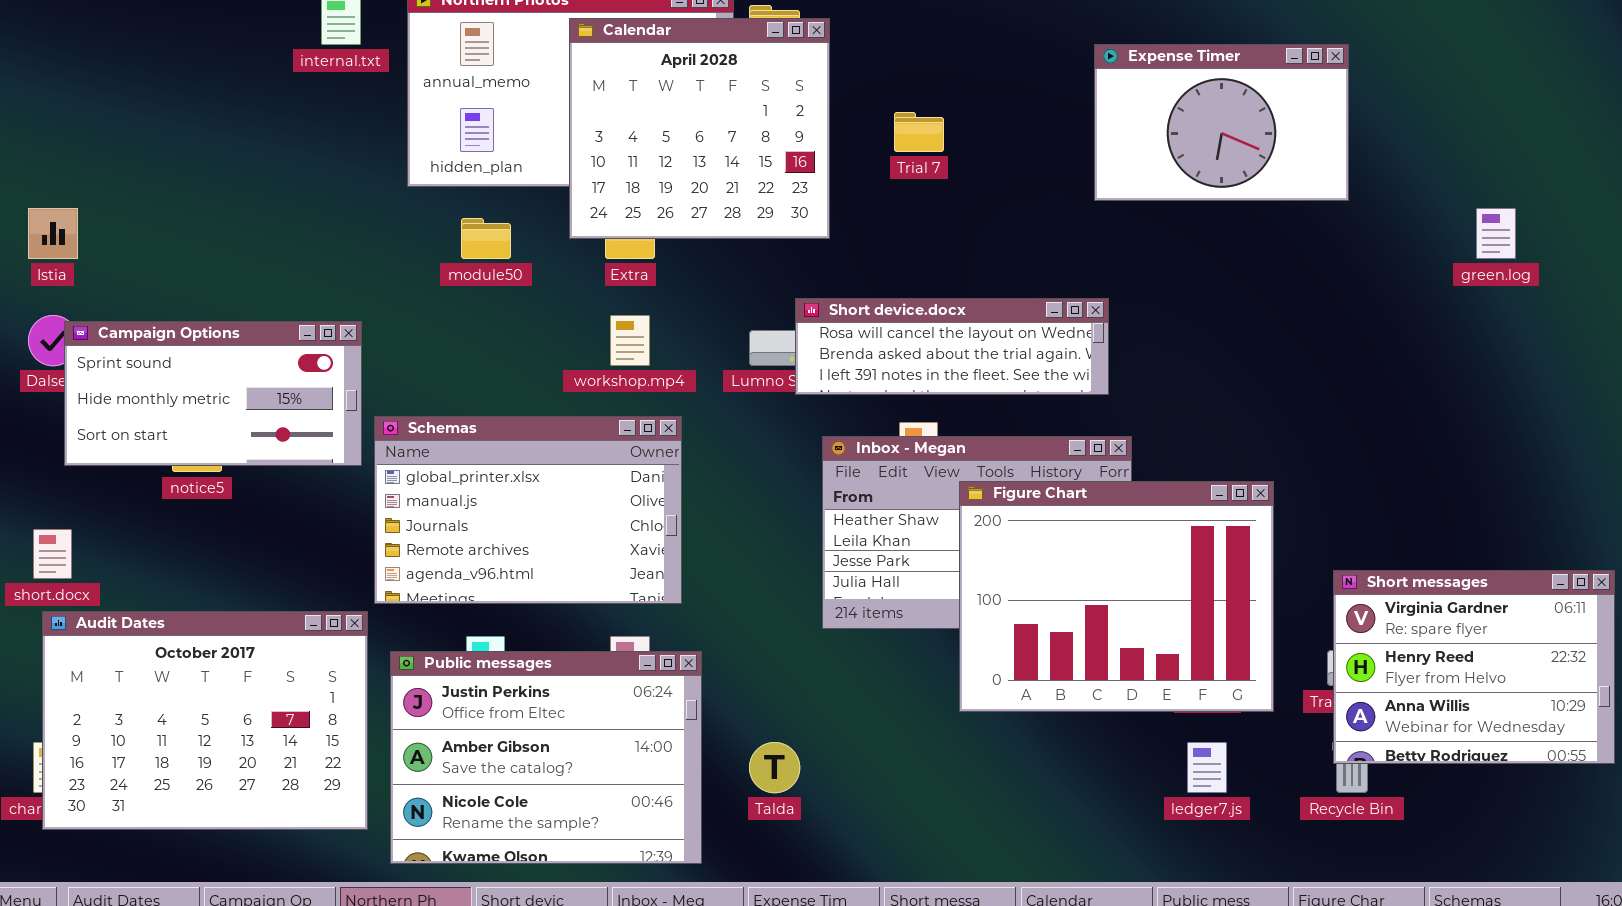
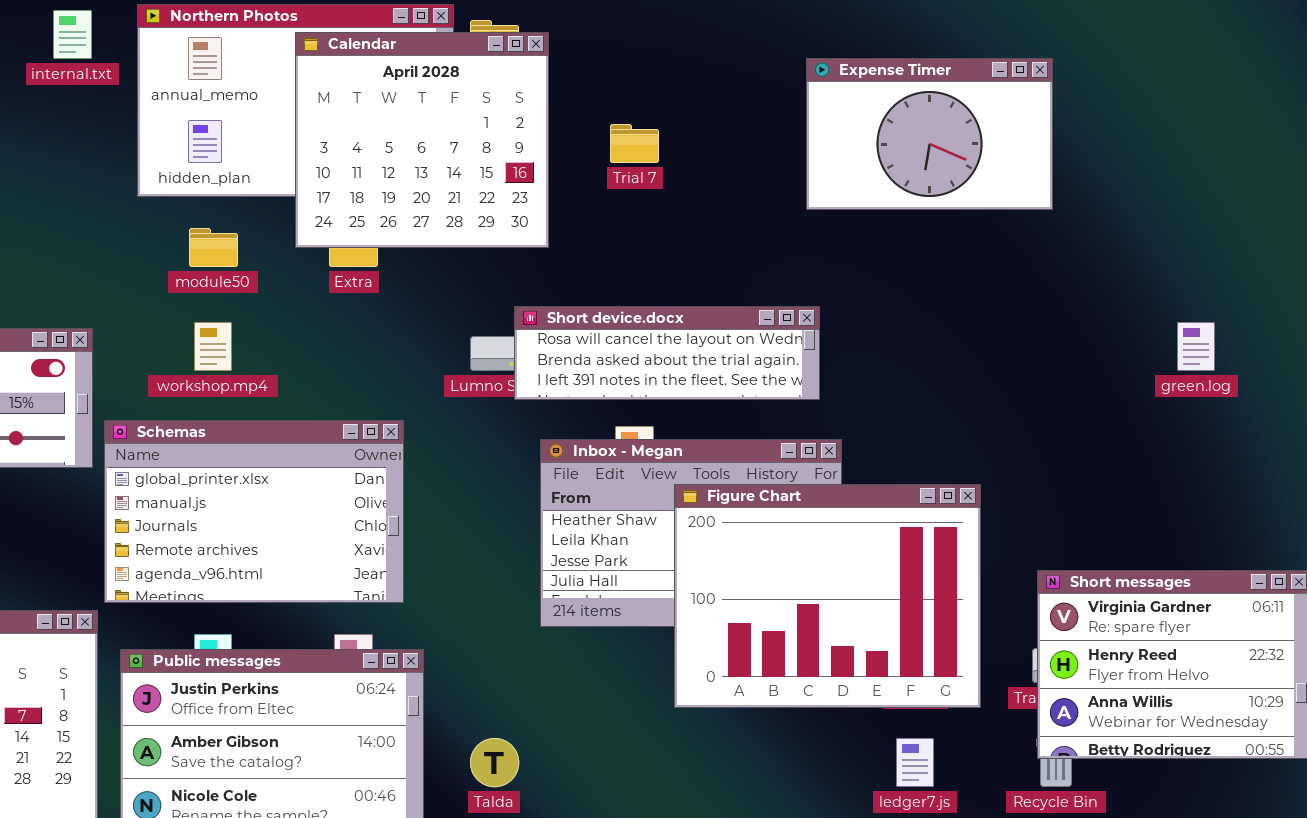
green.log: [1476,208,1516,259] -> [1177,322,1215,371], moved
workshop.mp4: [610,315,650,366] -> [194,322,232,371], moved

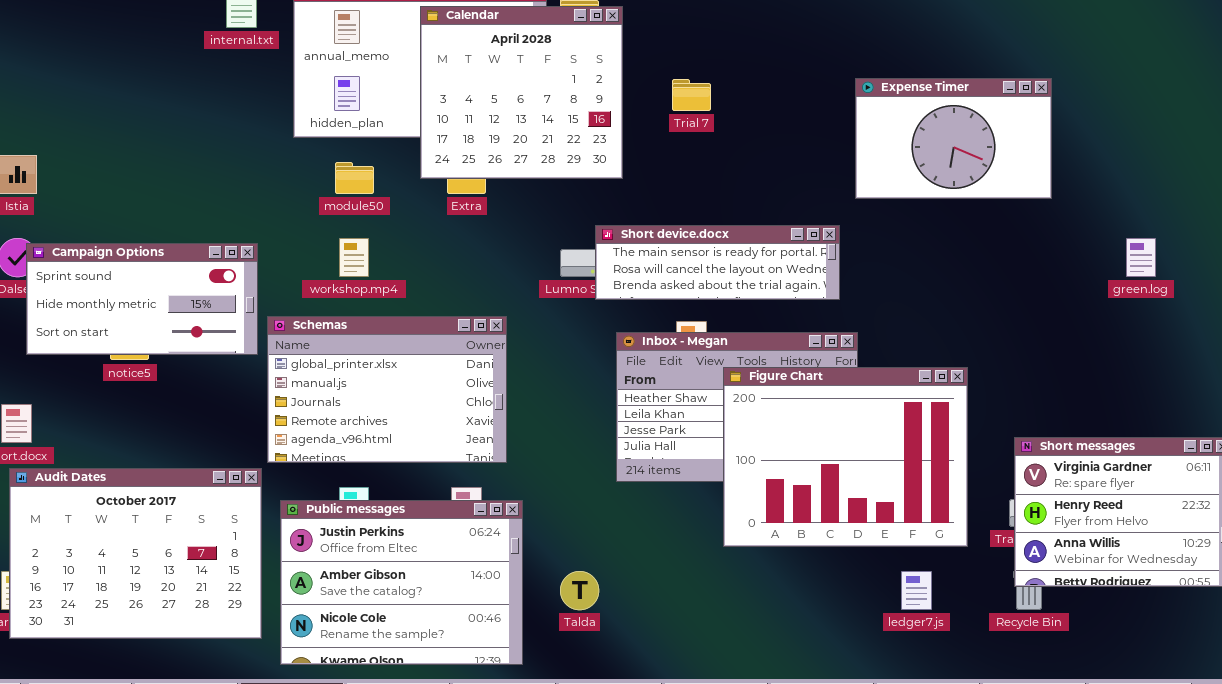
Expense Timer: [806,58,1053,210] -> [855,78,1052,199], moved
Short device.docx: [514,306,820,400] -> [595,225,840,300], scrolled up 1 row

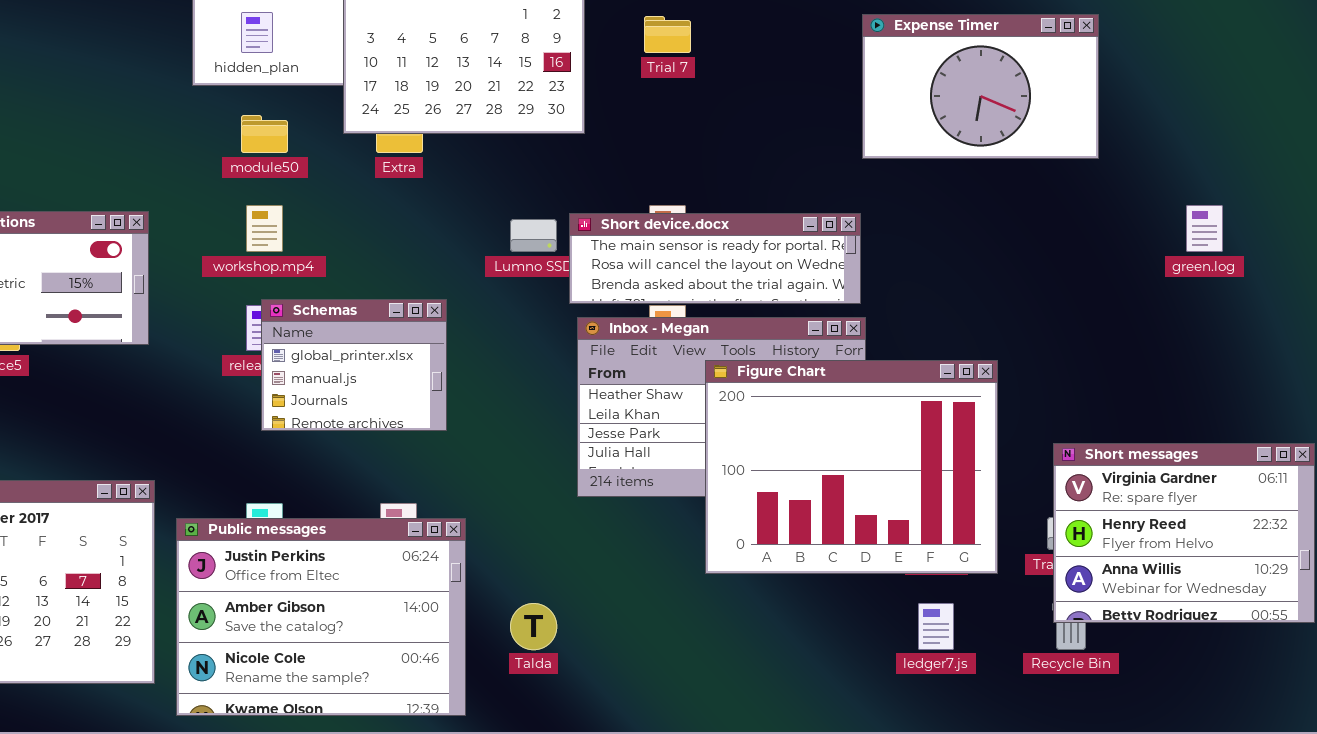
Short device.docx: [595,225,840,300] -> [569,213,861,304], moved
Schemas: [267,316,507,463] -> [261,299,447,431], resized

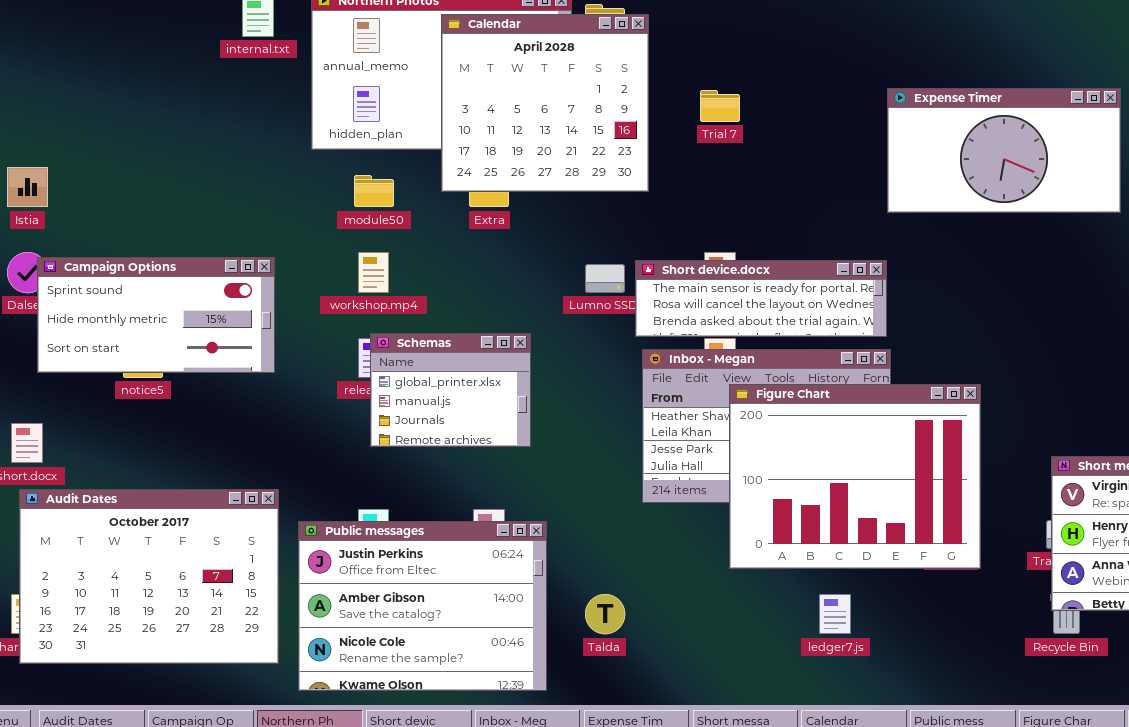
Expense Timer: [862,14,1099,159] -> [887,88,1121,213], resized
Figure Chart: [705,360,998,574] -> [729,384,981,569], moved
ledger7.js: [918,603,954,650] -> [819,594,851,634], moved

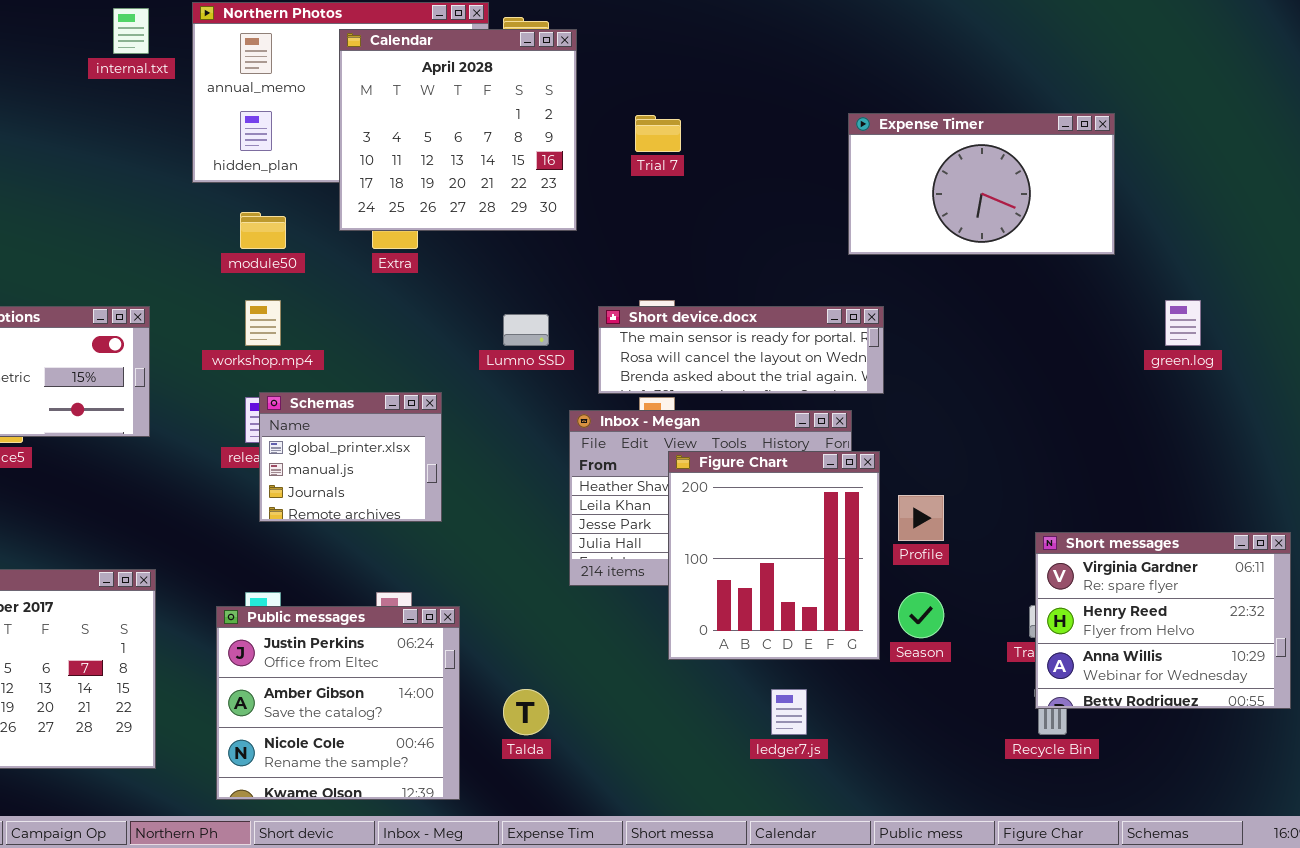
Short device.docx: [635,260,887,337] -> [598,306,884,394], moved
Figure Chart: [729,384,981,569] -> [668,451,880,660], resized
Public messages: [298,521,547,691] -> [216,606,460,800], resized

